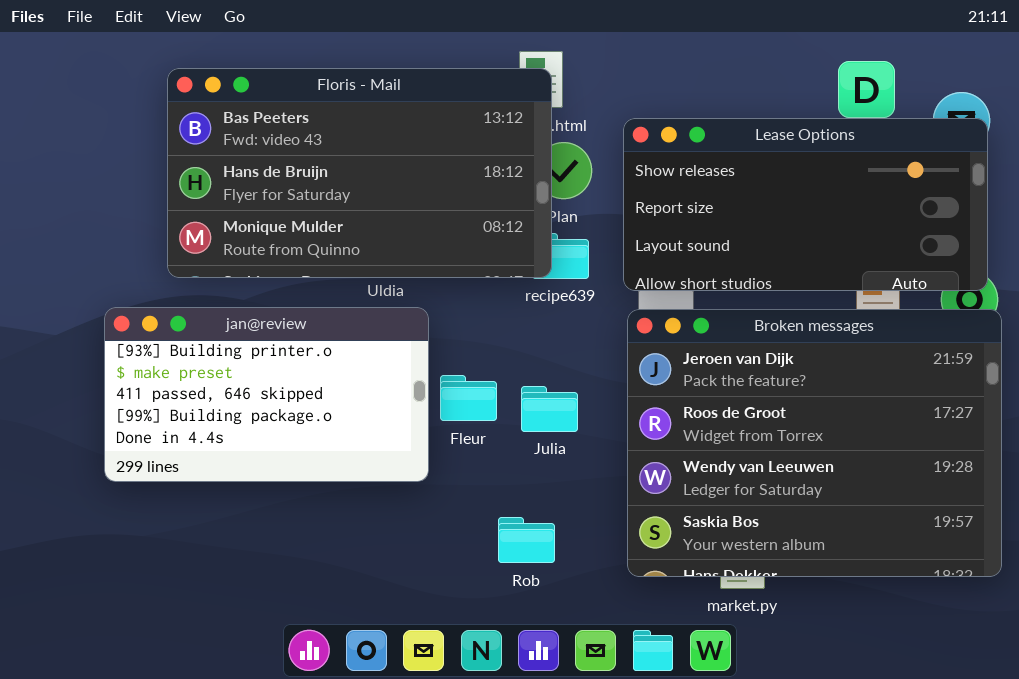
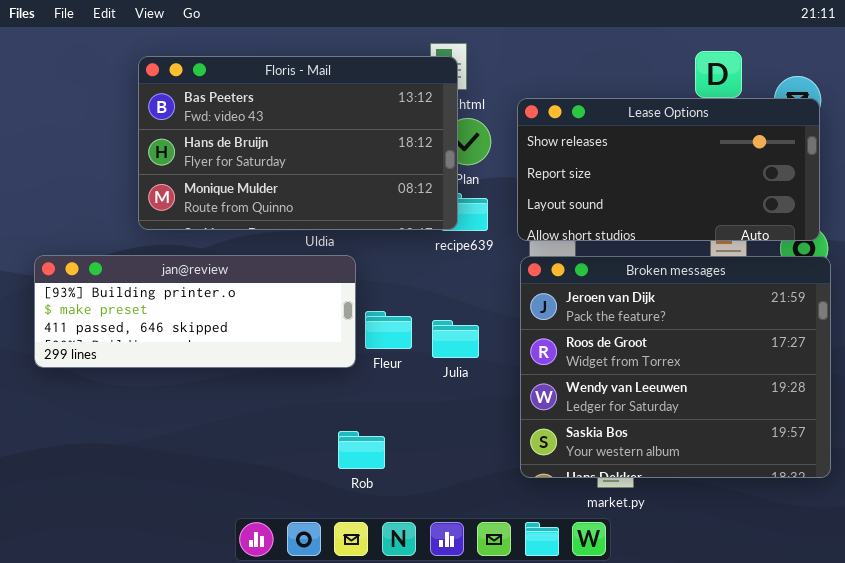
jan@review: [104,307,429,482] -> [34,255,356,368], resized
Rob: [498,517,555,563] -> [338,431,385,469], moved

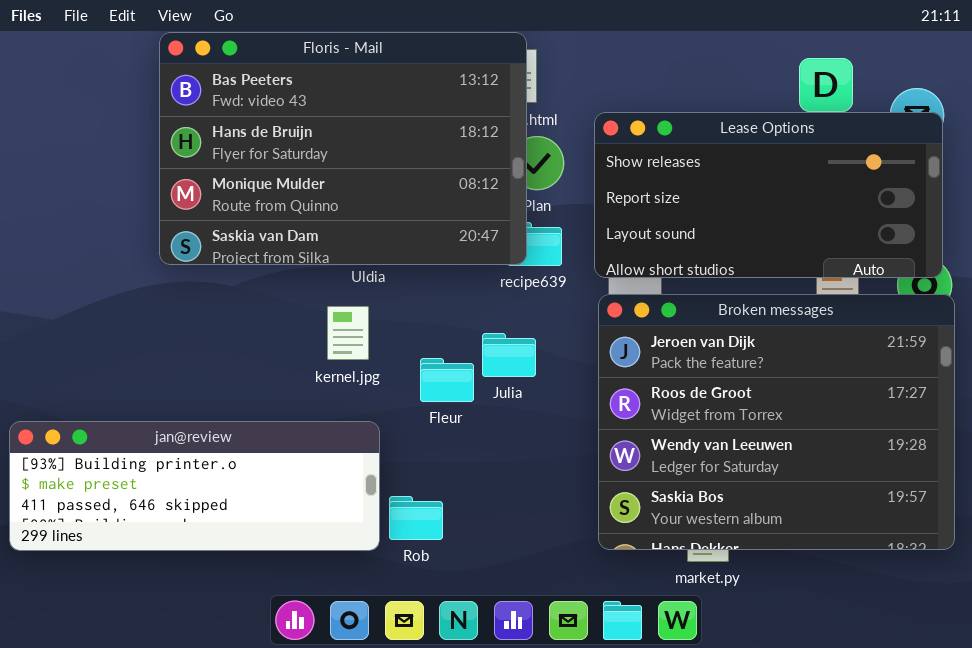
Floris - Mail: [138,56,458,230] -> [159,32,527,265], resized
jan@review: [34,255,356,368] -> [9,421,380,551], moved
Julia: [432,320,479,358] -> [482,333,536,377], moved

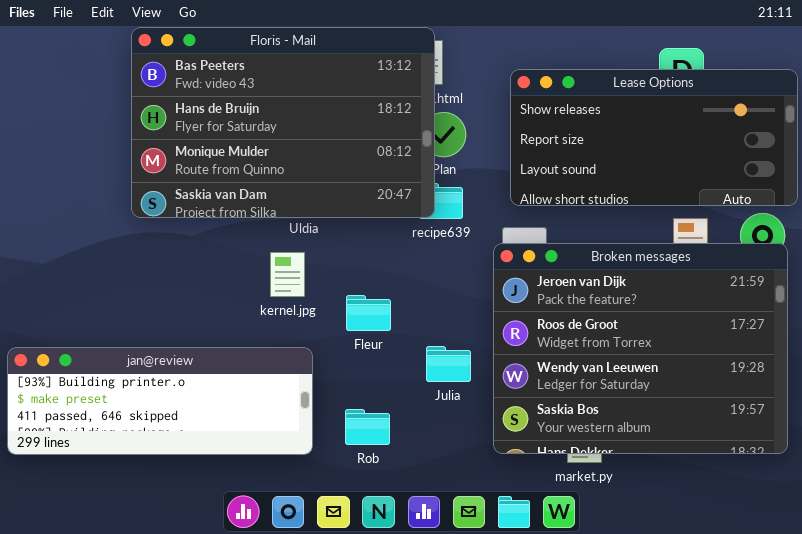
Lease Options: [594,112,943,278] -> [510,69,798,206], moved
Julia: [482,333,536,377] -> [426,346,471,382], moved
Rob: [389,496,443,540] -> [345,409,390,445], moved

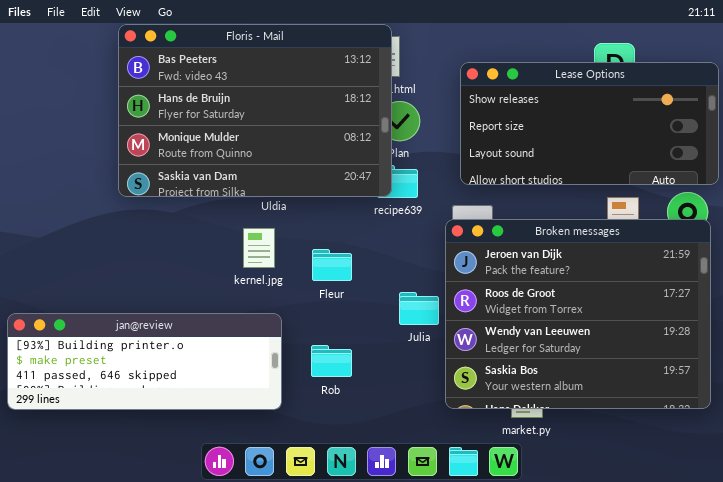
Fleur: [346,295,391,331] -> [312,249,352,281], moved
Julia: [426,346,471,382] -> [399,292,439,325], moved
Rob: [345,409,390,445] -> [311,345,352,377], moved

